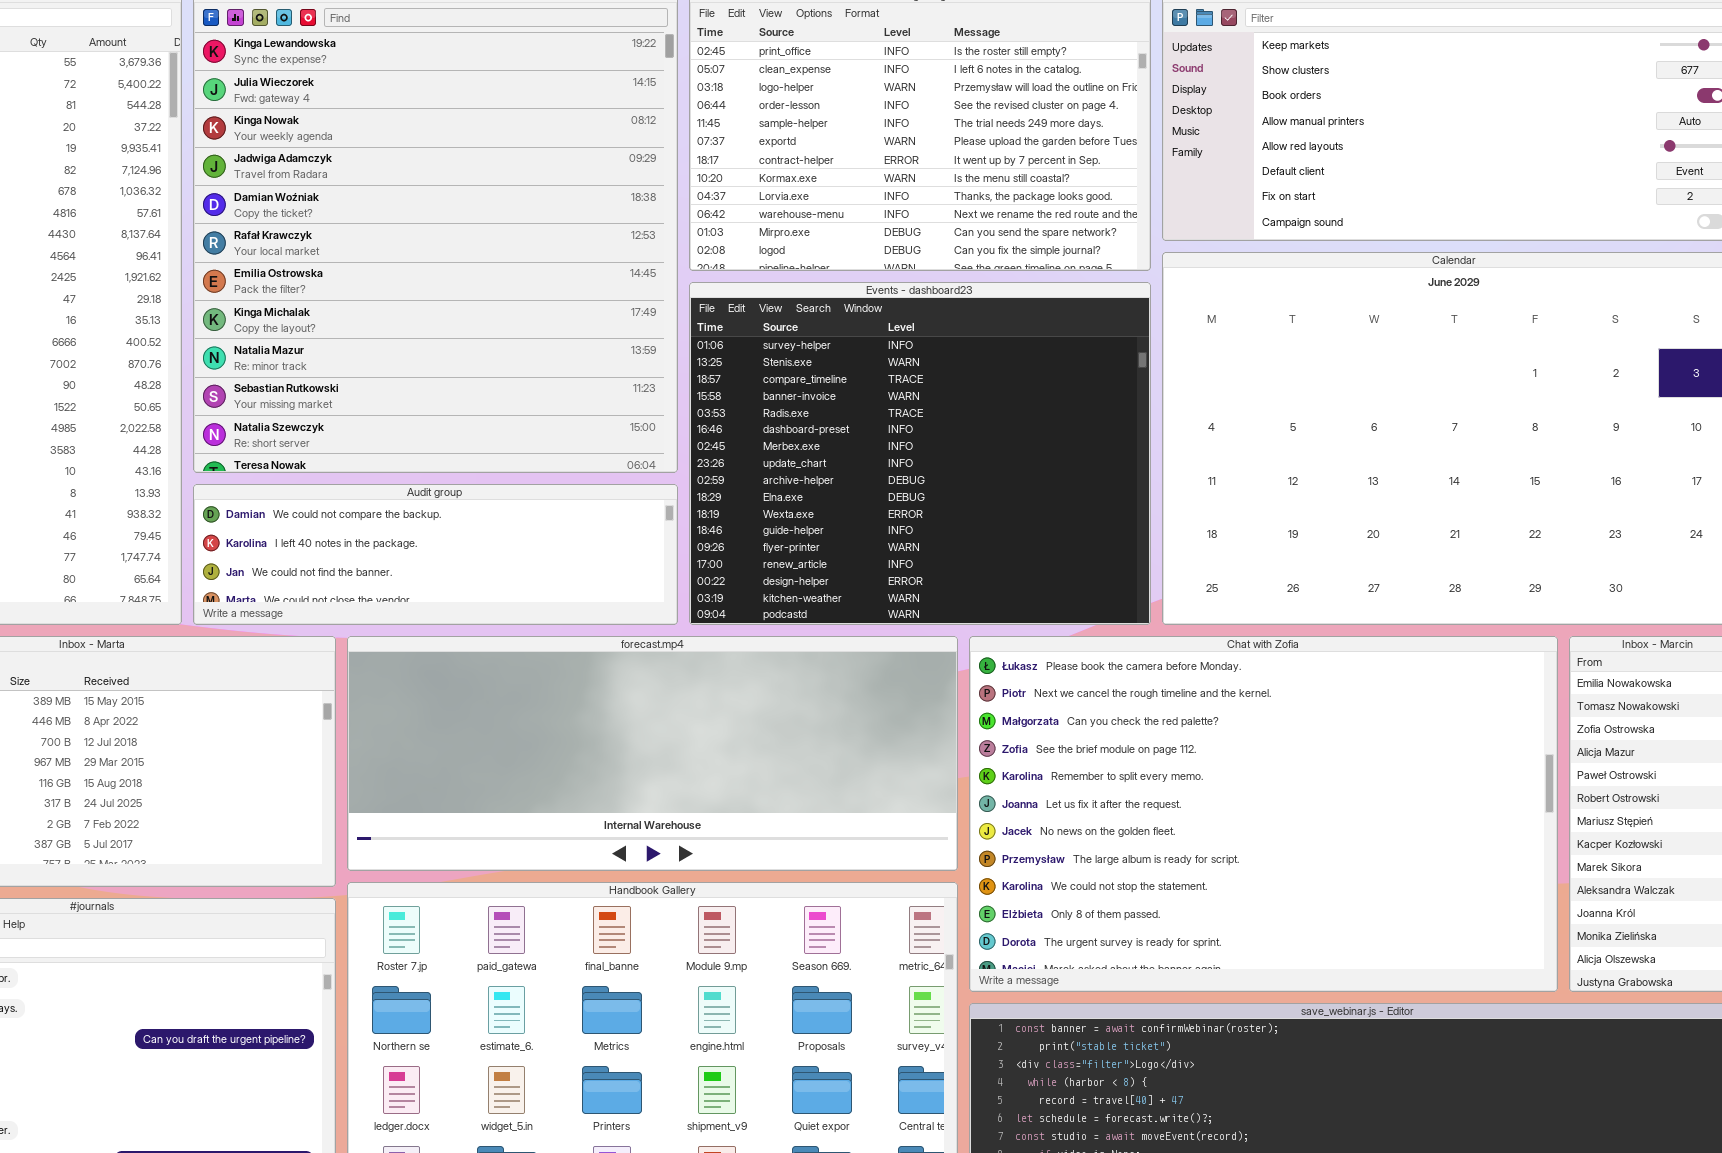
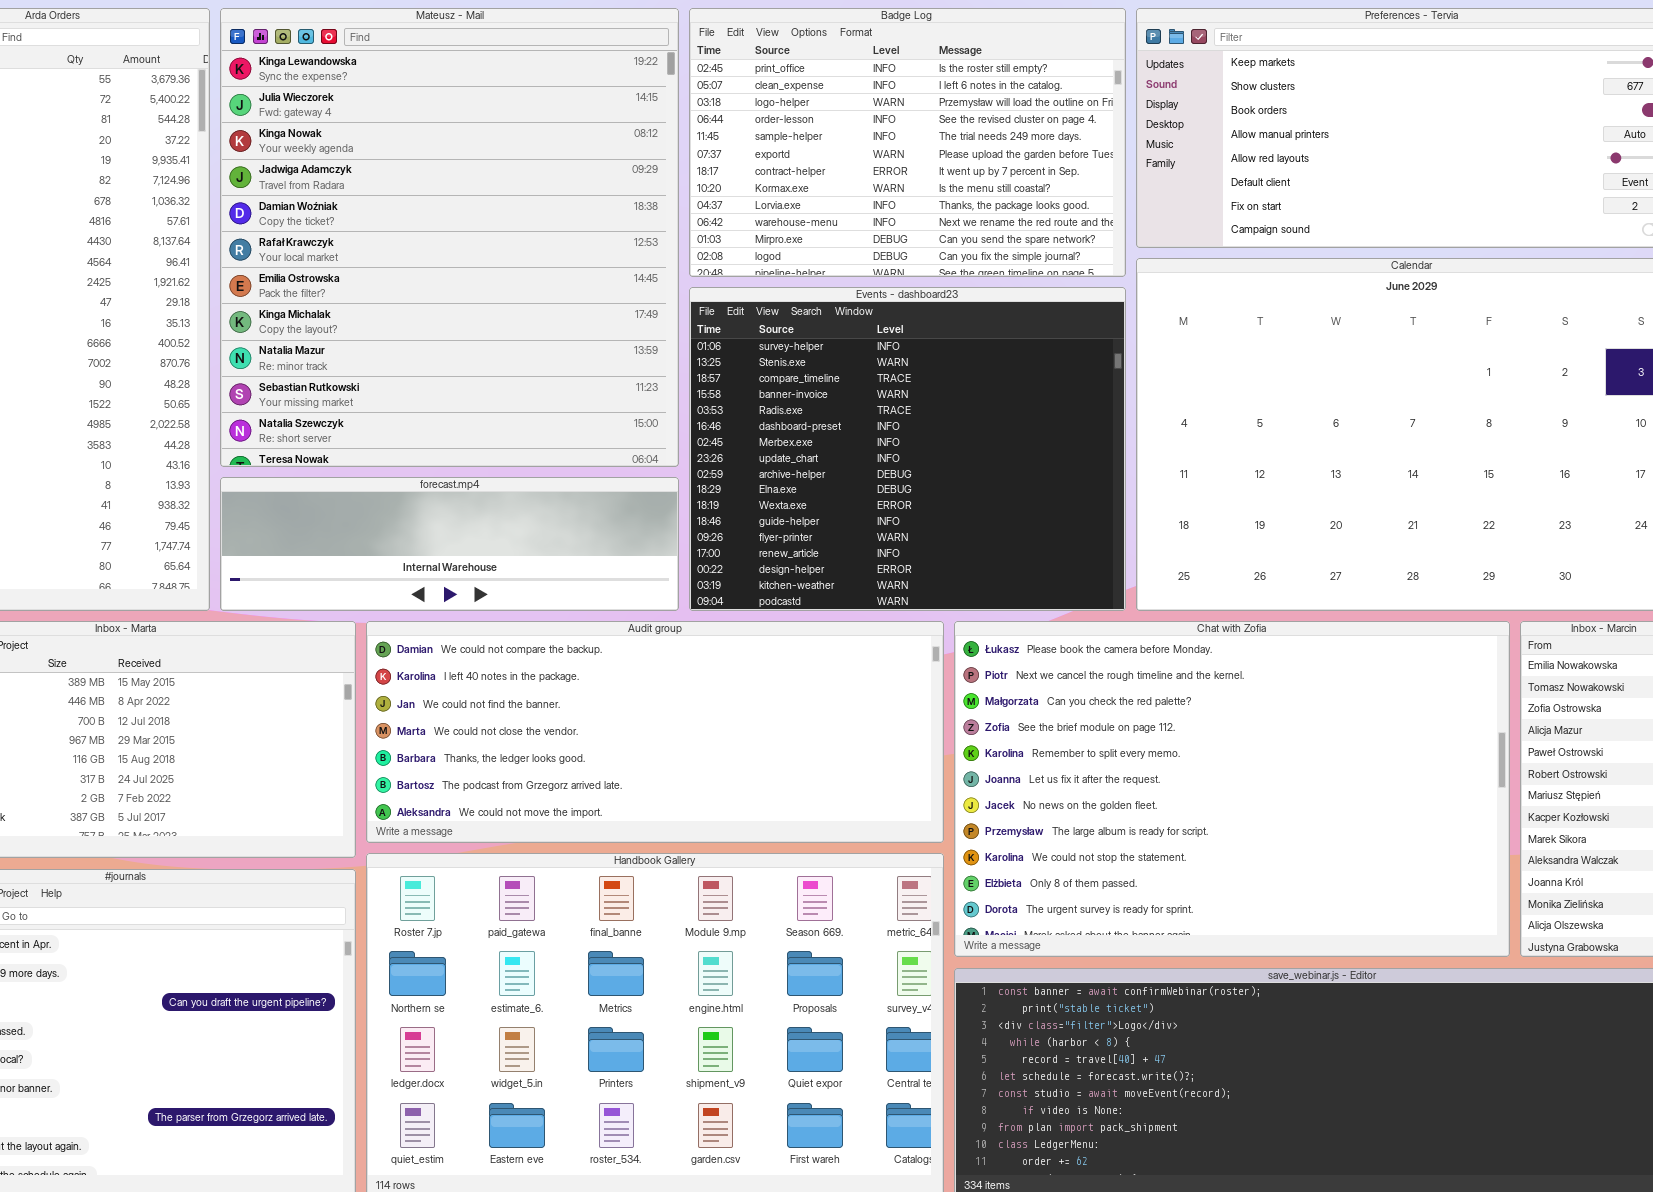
Audit group: [193,484,678,625] -> [366,621,944,843], moved, resized
forecast.mp4: [347,636,958,871] -> [220,477,679,611], moved, resized

